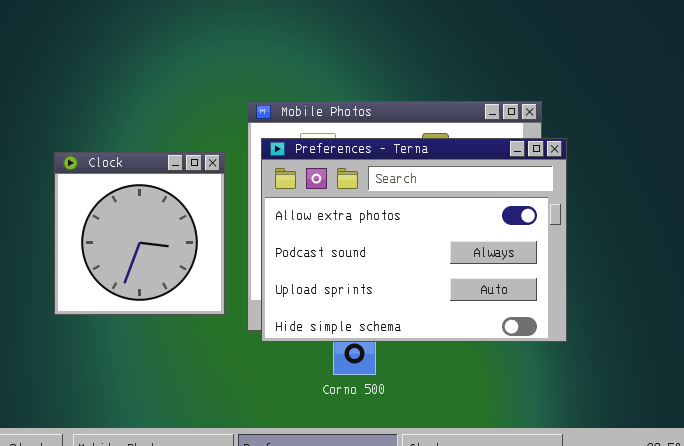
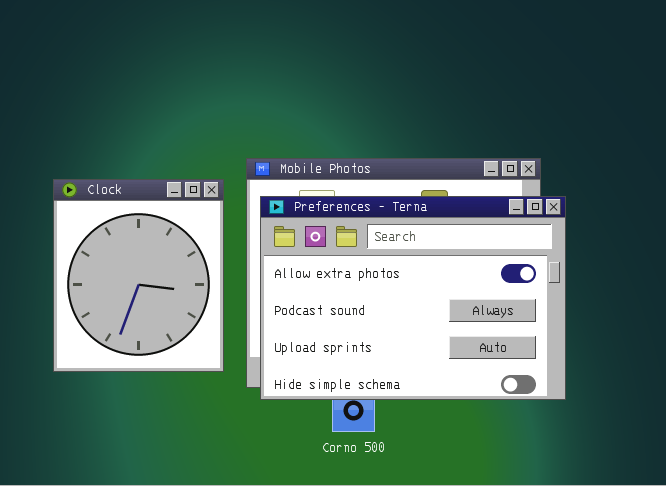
Clock: [54,152,225,315] -> [53,179,224,372], resized

